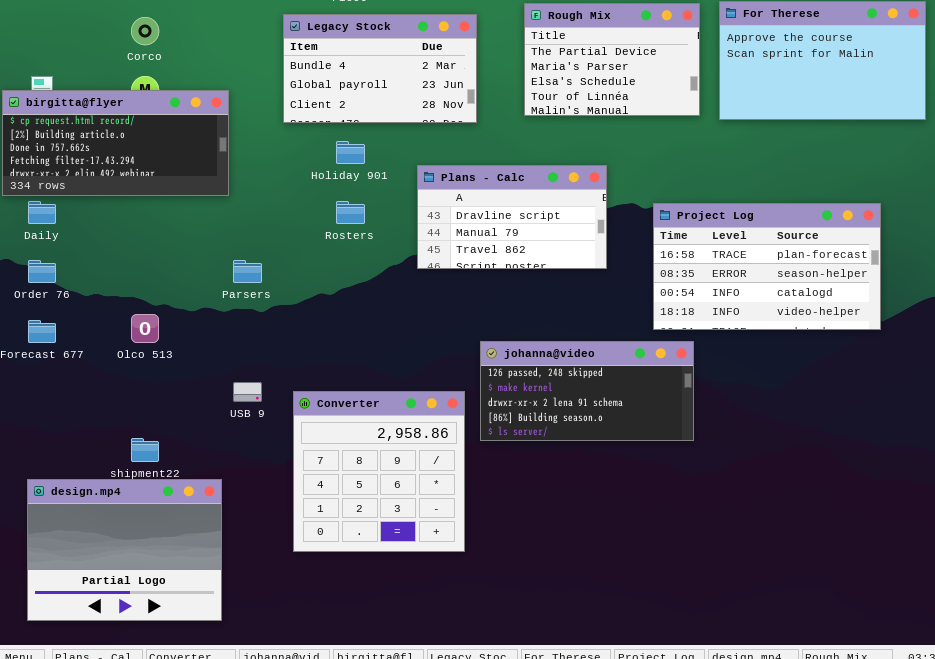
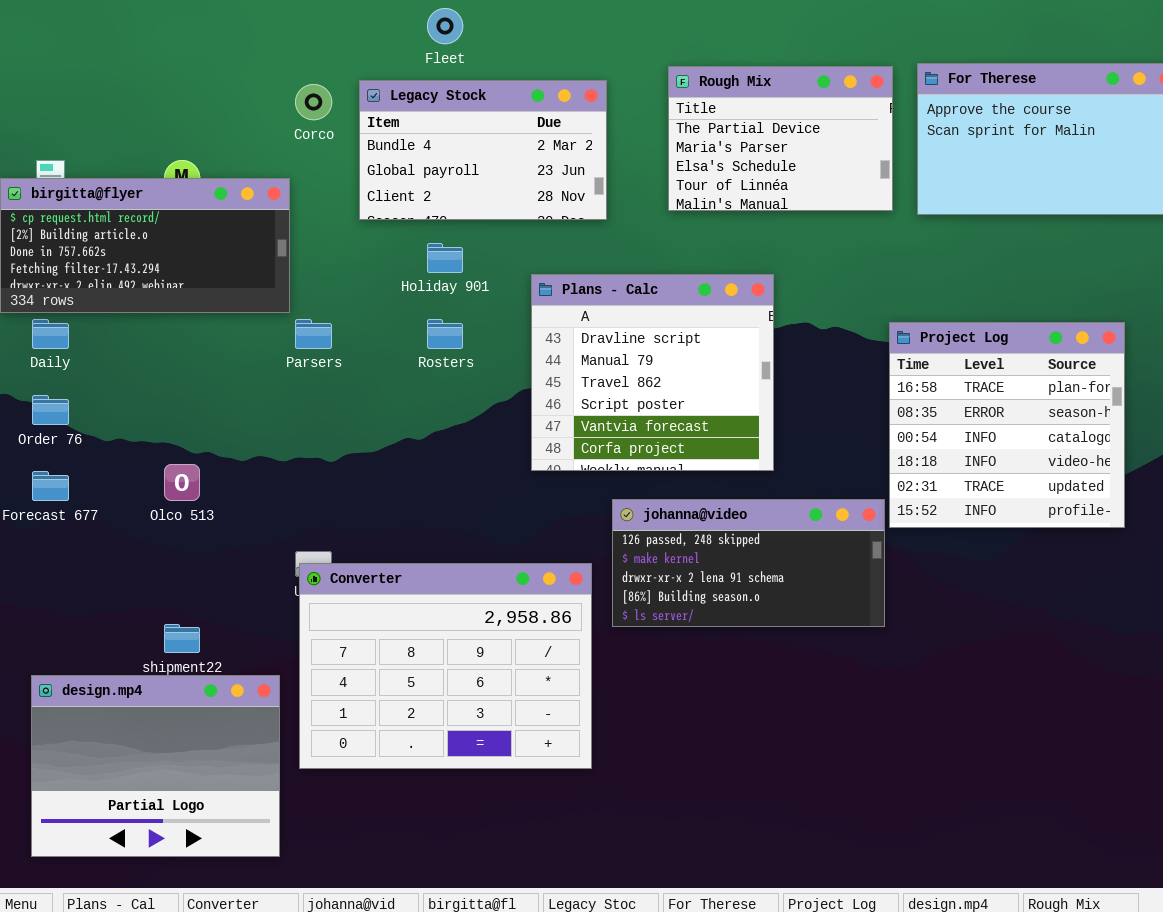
Corco: [131,17,159,45] -> [295,84,332,120], moved
Plans - Calc: [417,165,607,269] -> [531,274,774,471], resized
Project Log: [653,203,881,330] -> [889,322,1125,528], resized
Parsers: [233,260,262,283] -> [295,319,332,349], moved
Converter: [293,391,465,552] -> [299,563,592,769], resized

